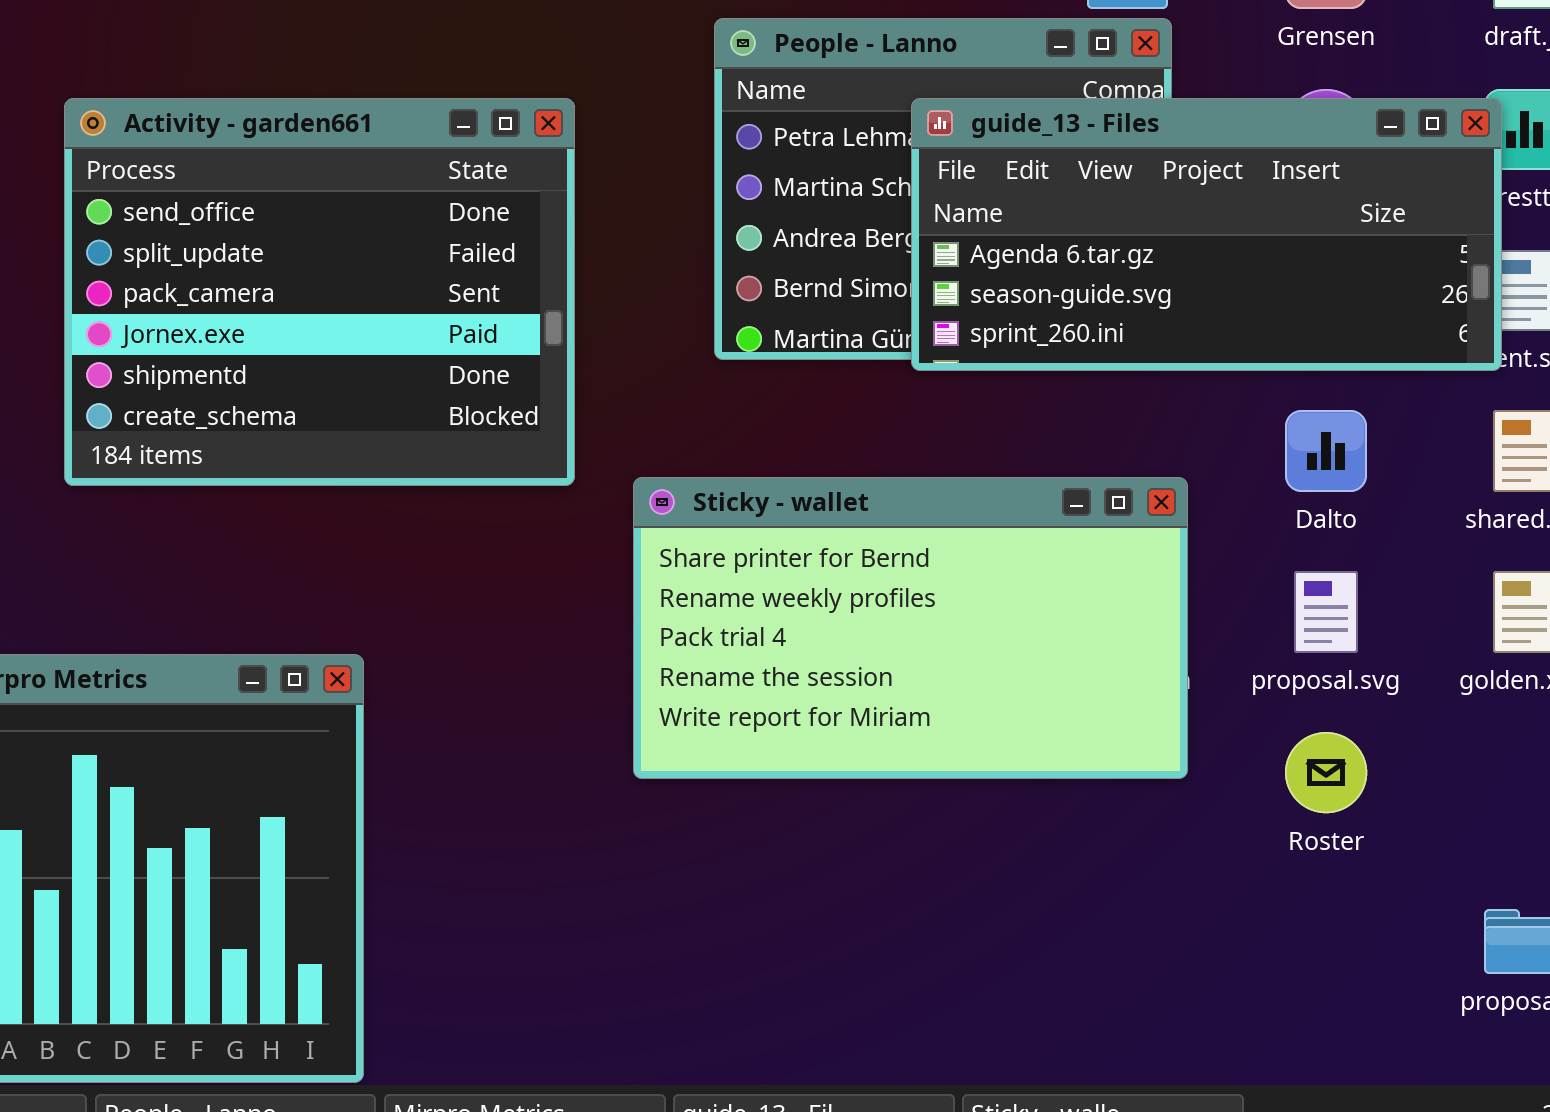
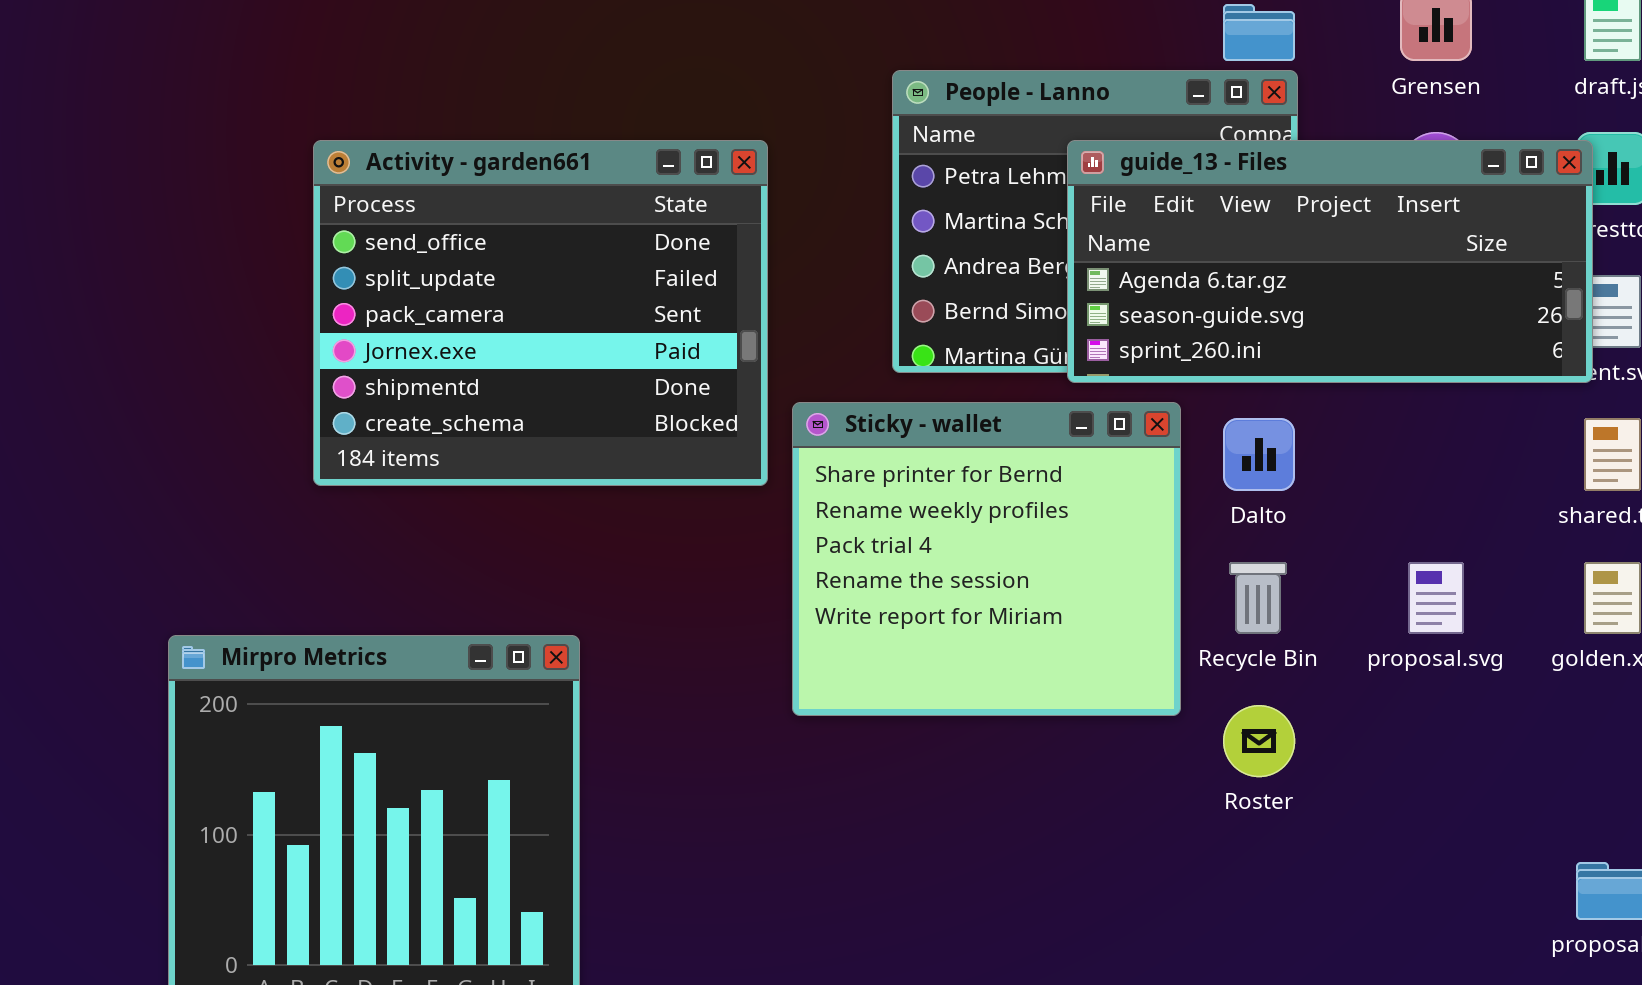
Dalto: [1285,410,1367,492] -> [1223,418,1295,491], moved
Sticky - wallet: [633,477,1188,779] -> [792,402,1181,716], moved, resized
Roster: [1285,732,1367,813] -> [1223,705,1295,777], moved

